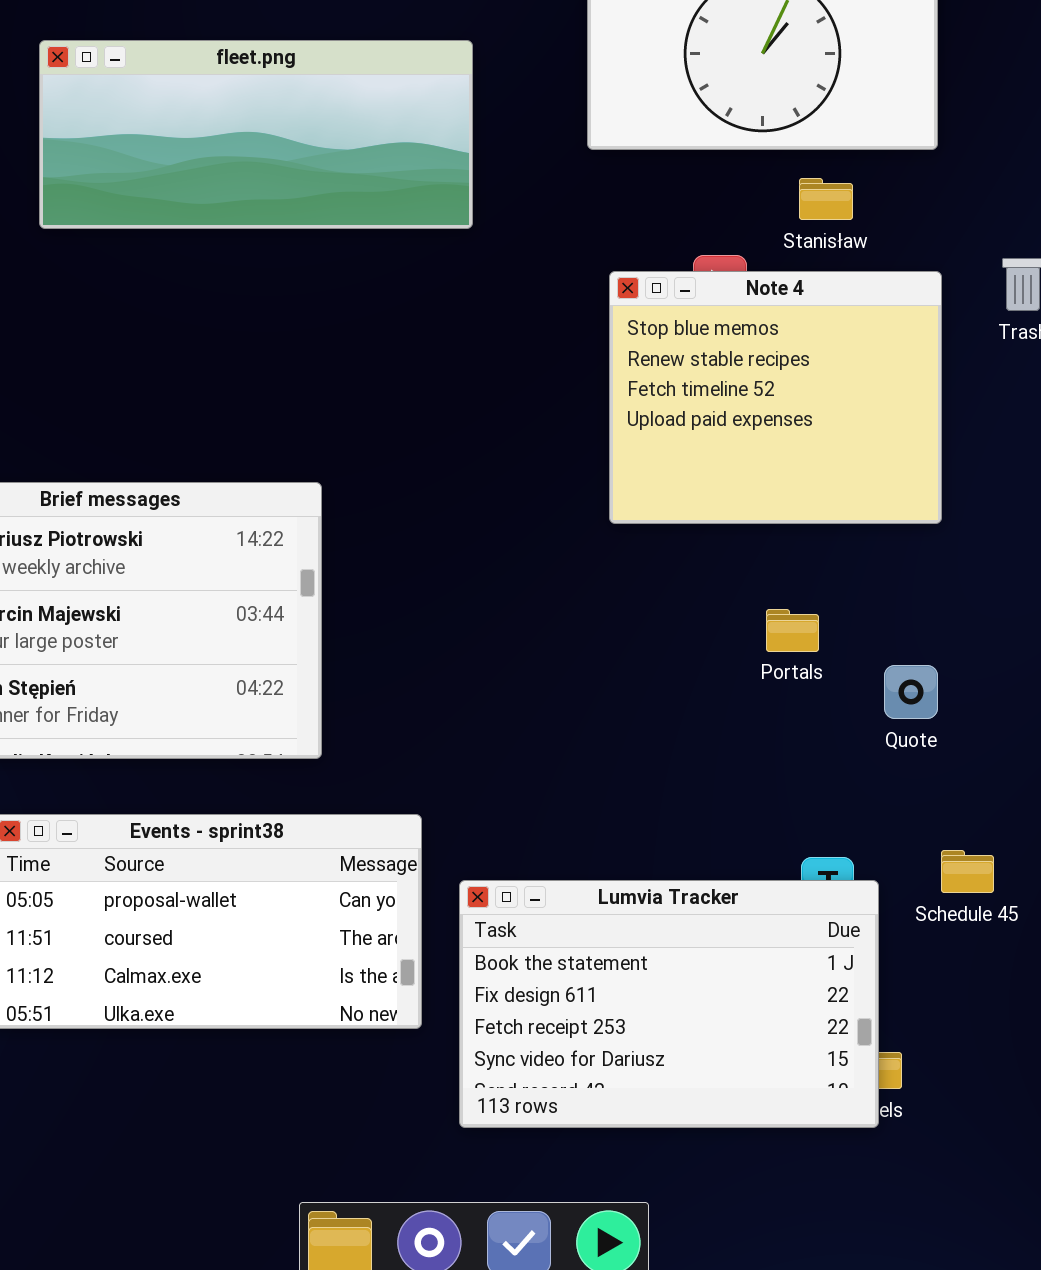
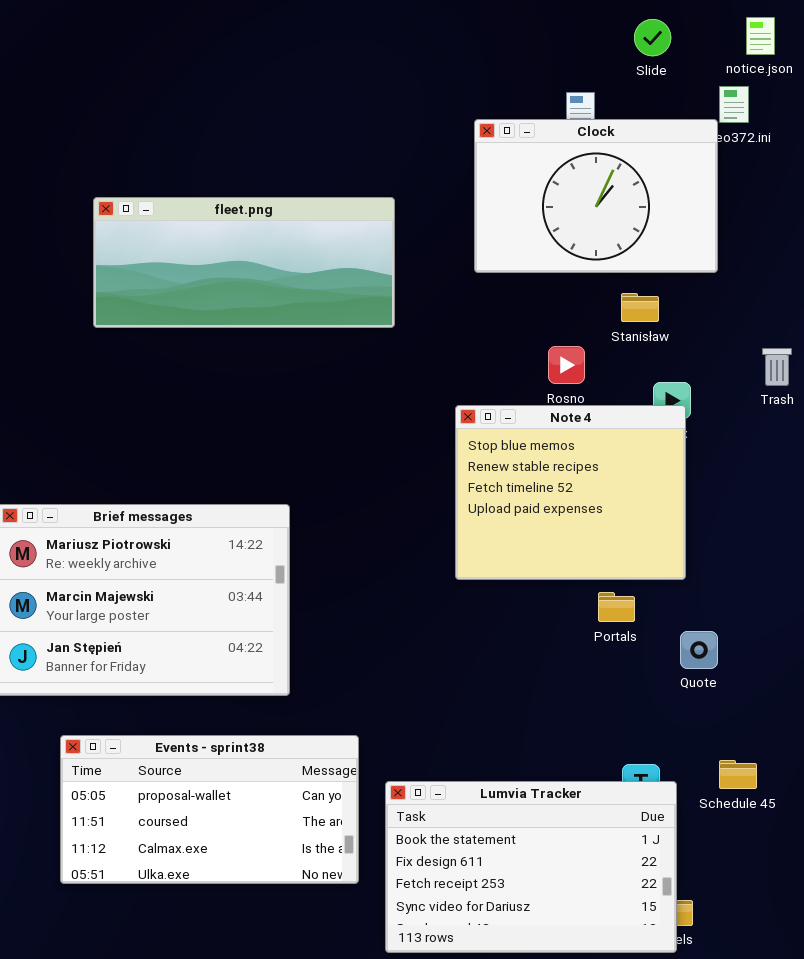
Note 4: [609,271,942,524] -> [455,405,686,580], moved

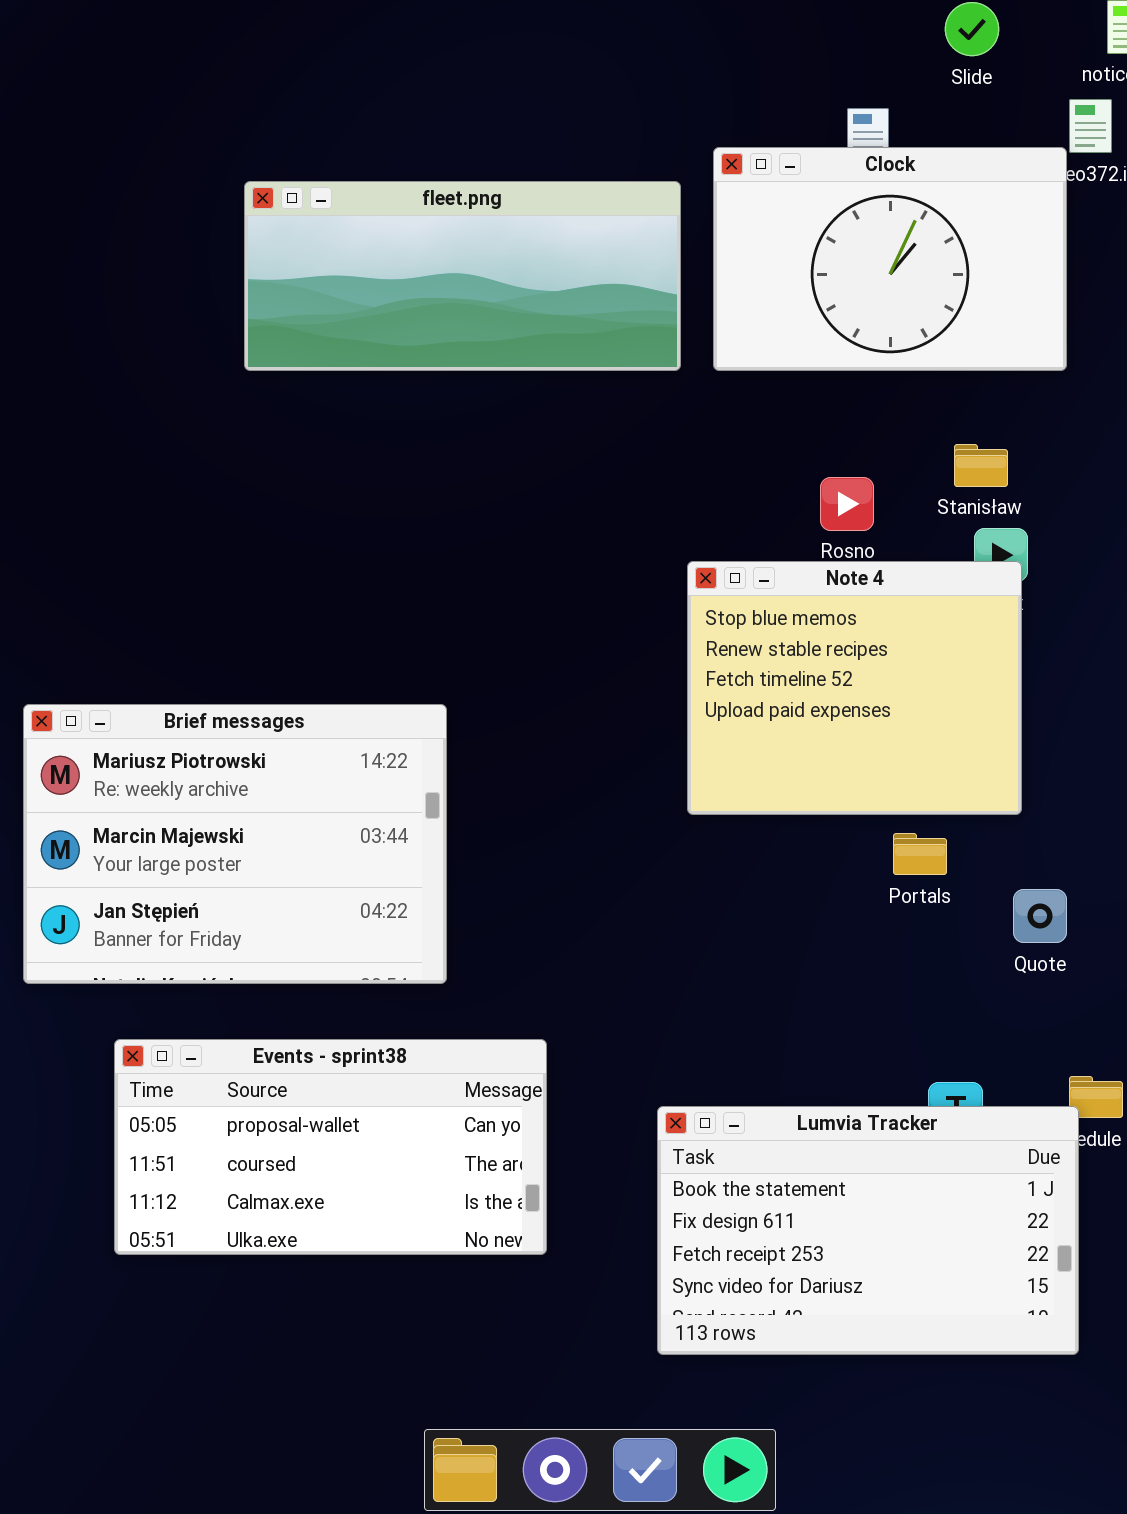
fleet.png: [93,197,395,328] -> [244,181,681,371], moved
Stanisław: [621,293,659,322] -> [954,444,1008,487], moved
Lumvia Tracker: [385,781,677,953] -> [657,1106,1079,1355], moved

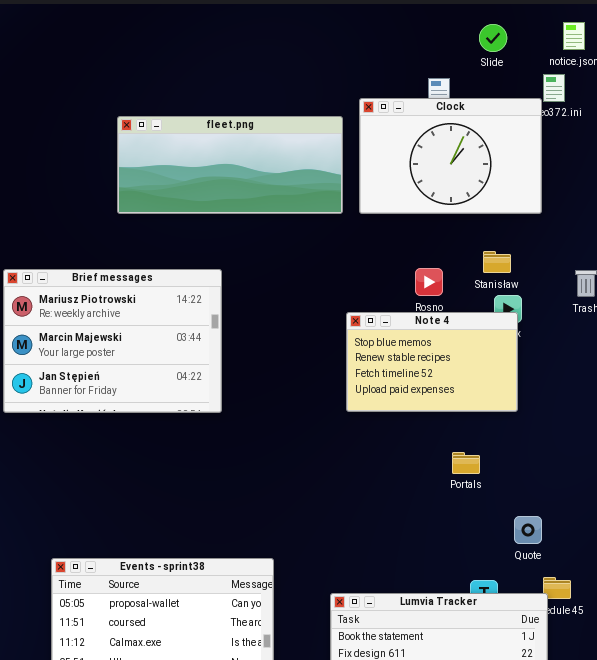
Note 4: [687,561,1022,815] -> [346,312,518,412], resized
Brief messages: [23,704,447,984] -> [3,269,222,413], moved
Quote: [1013,889,1067,943] -> [514,516,542,544], moved

